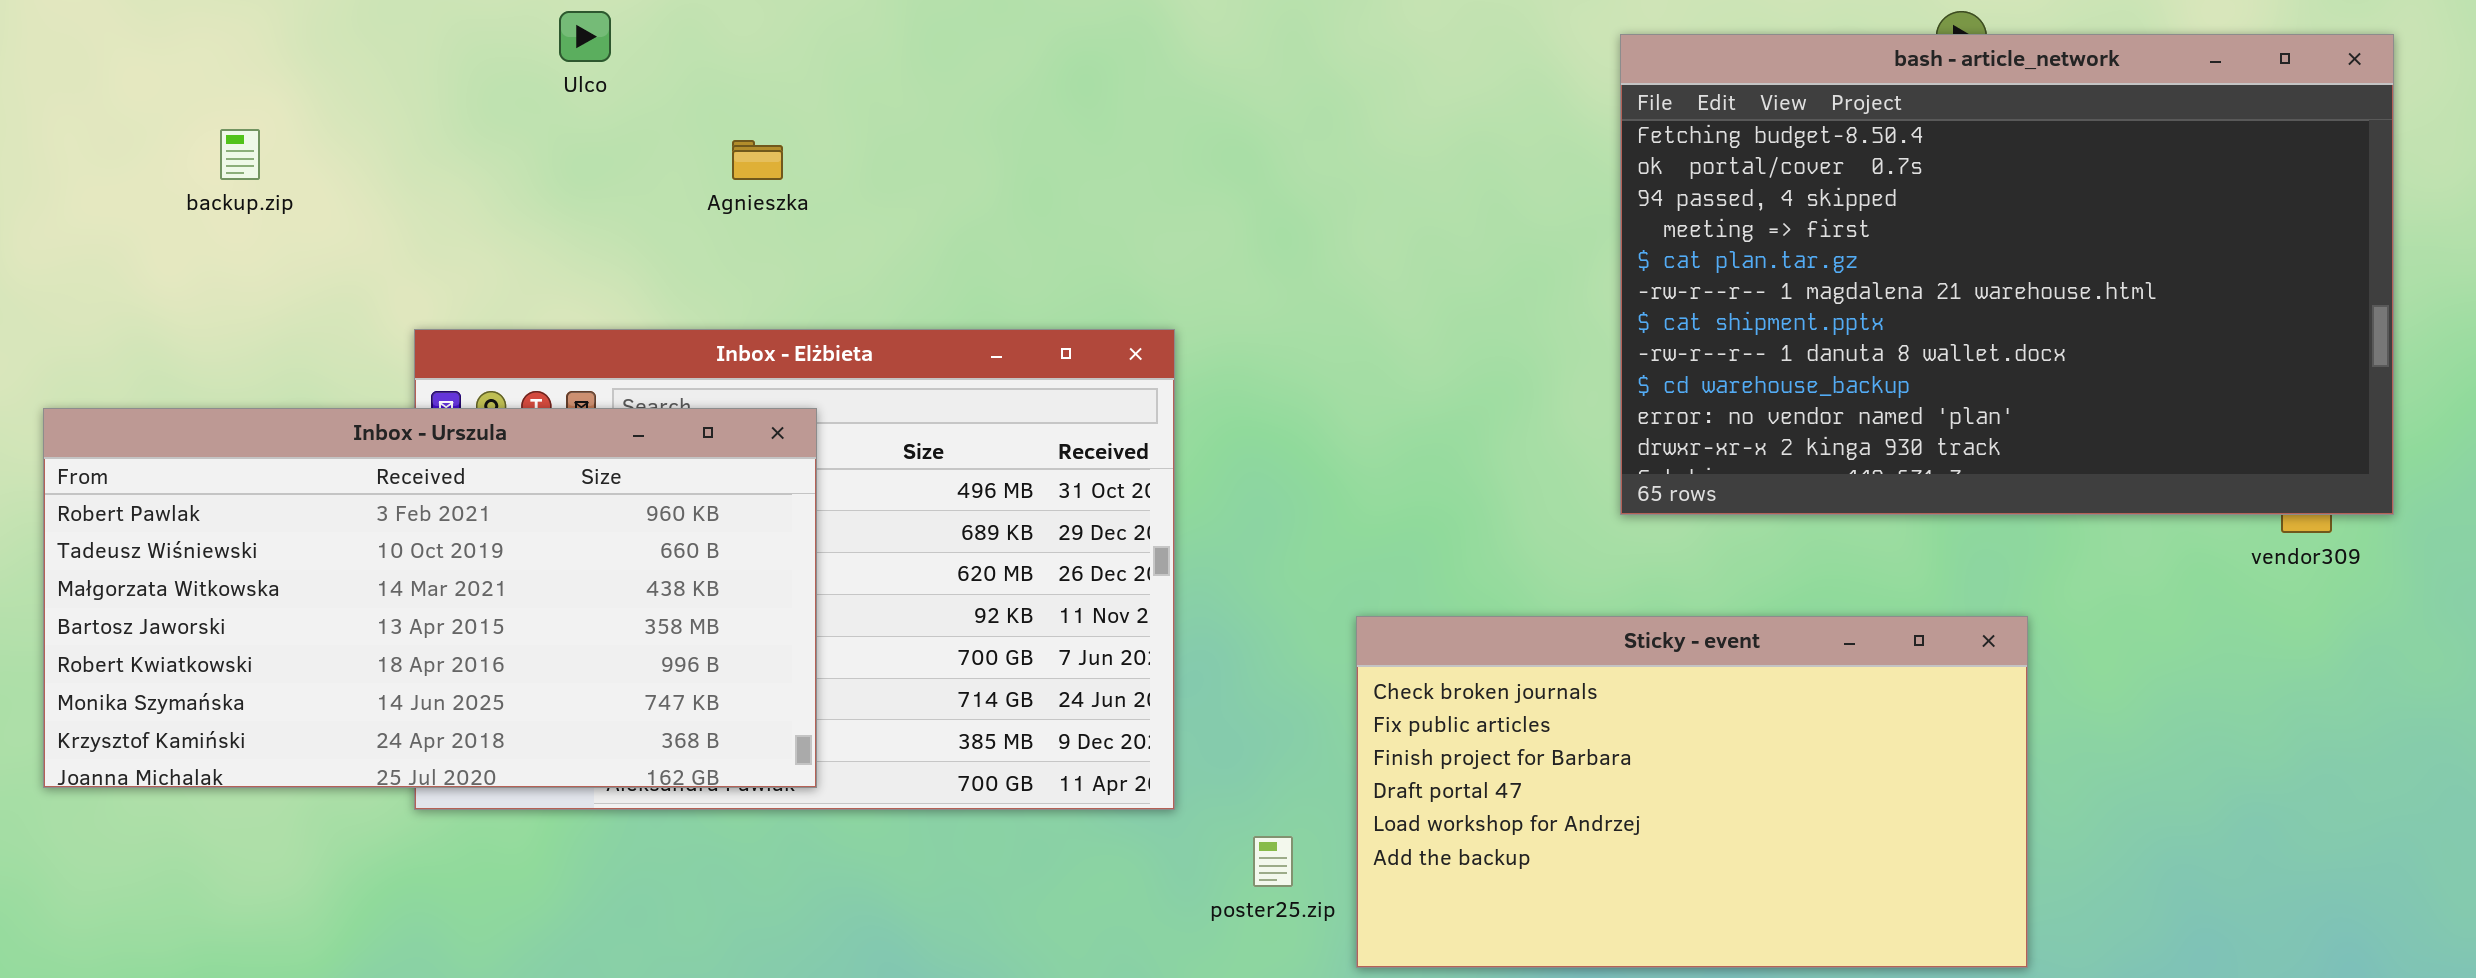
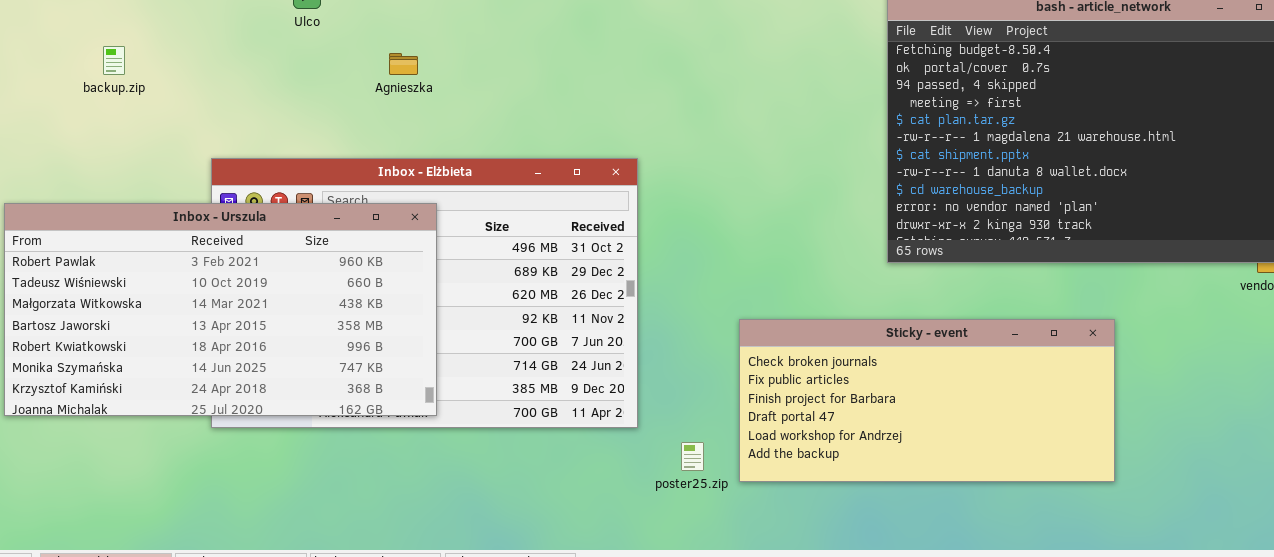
Sticky - event: [1356,616,2028,968] -> [739,319,1115,482], resized

